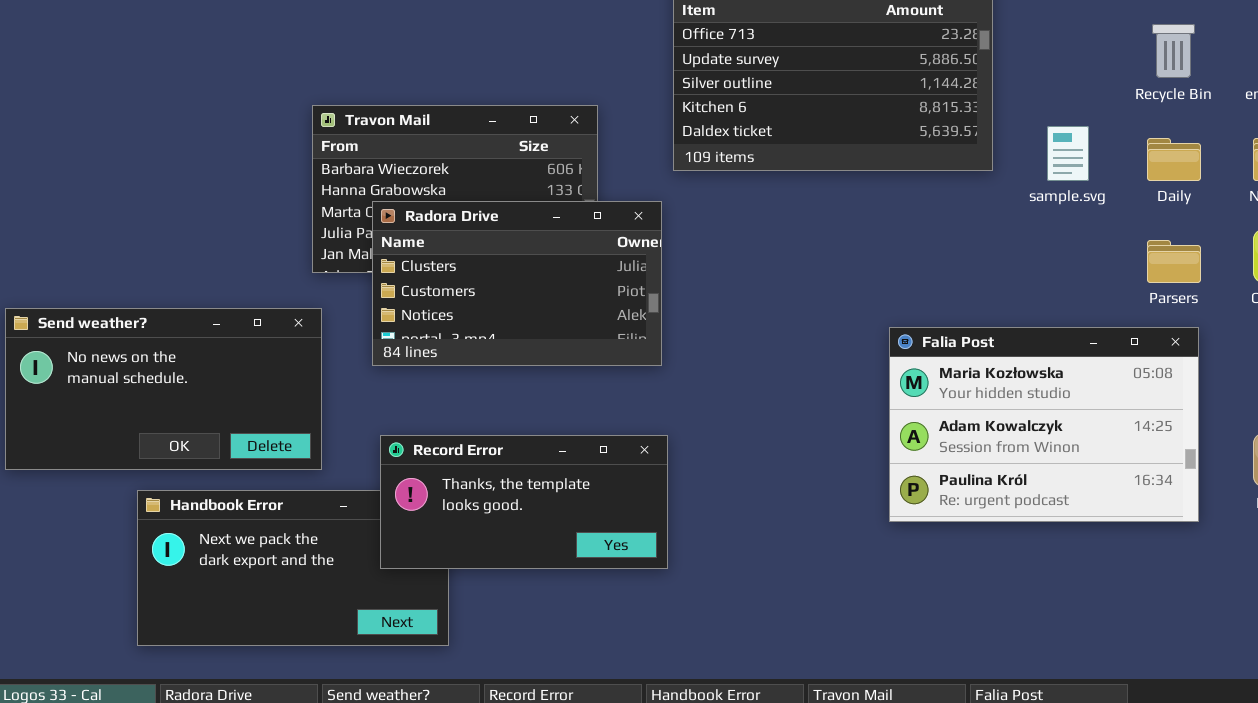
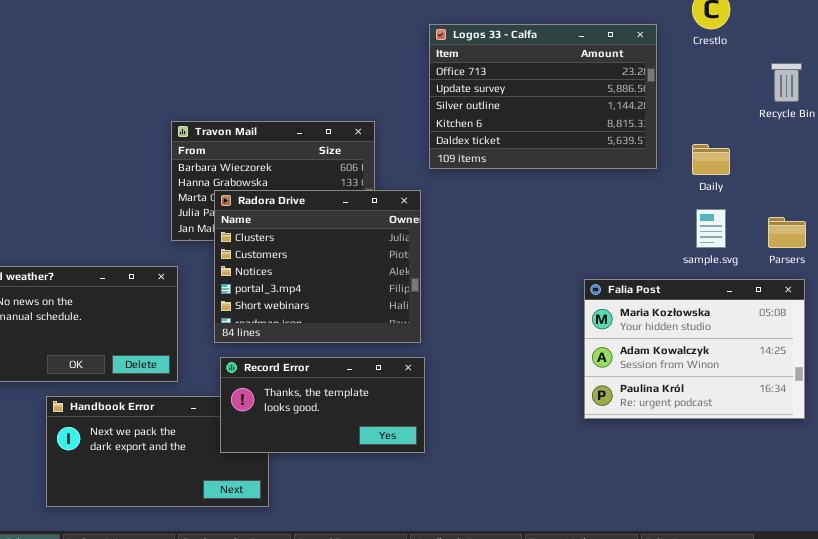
sample.svg: [1047,126,1089,181] -> [696,209,726,248], moved
Daily: [1147,138,1201,181] -> [692,144,730,175], moved
Radora Drive: [372,201,662,366] -> [214,190,421,343], resized

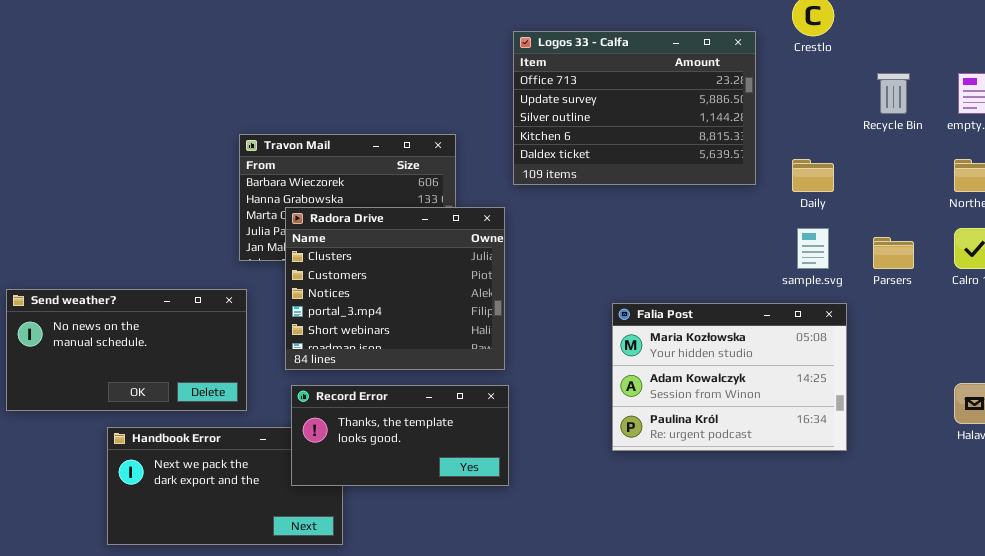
Falia Post: [584,279,805,419] -> [612,303,847,451], moved

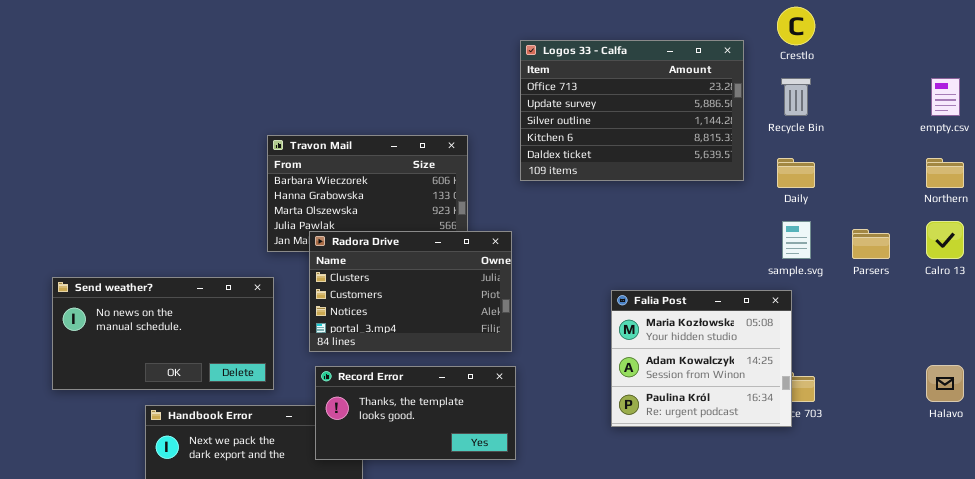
Recycle Bin: [877,73,910,114] -> [781,78,811,116], moved
Radora Drive: [285,207,505,370] -> [309,231,512,352], resized
Falia Post: [612,303,847,451] -> [611,290,792,427], resized

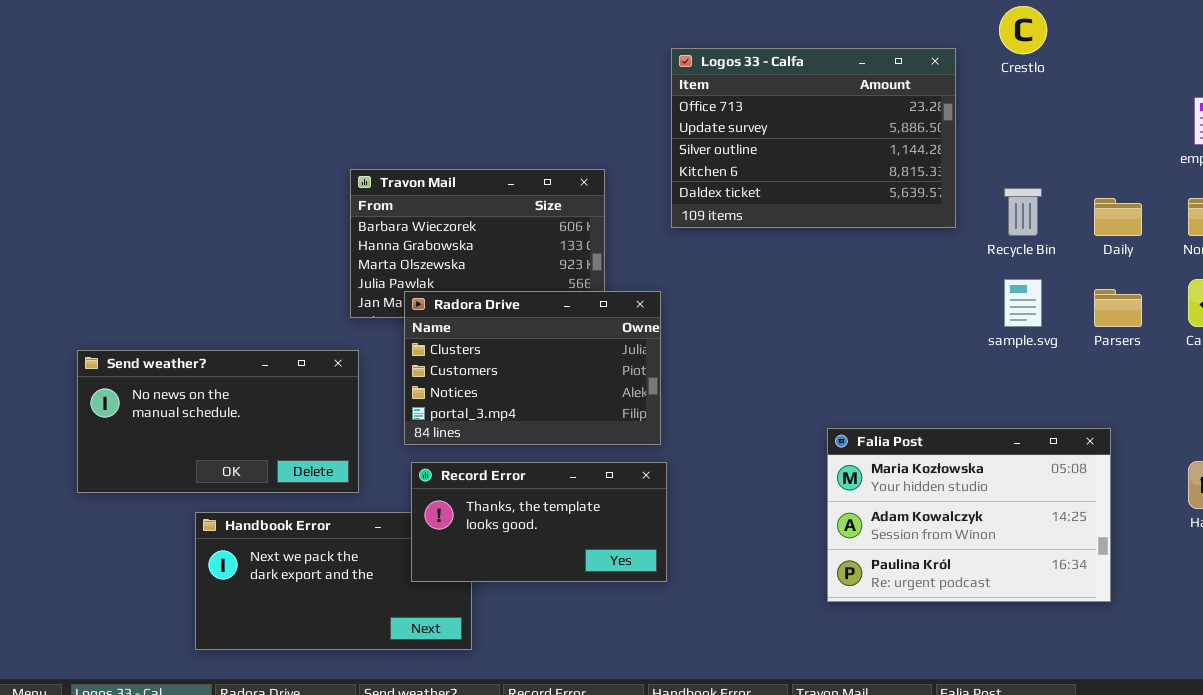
Recycle Bin: [781,78,811,116] -> [1004,188,1042,236], moved
Daily: [777,158,815,188] -> [1094,198,1142,236], moved
Falia Post: [611,290,792,427] -> [827,428,1111,602], moved, resized

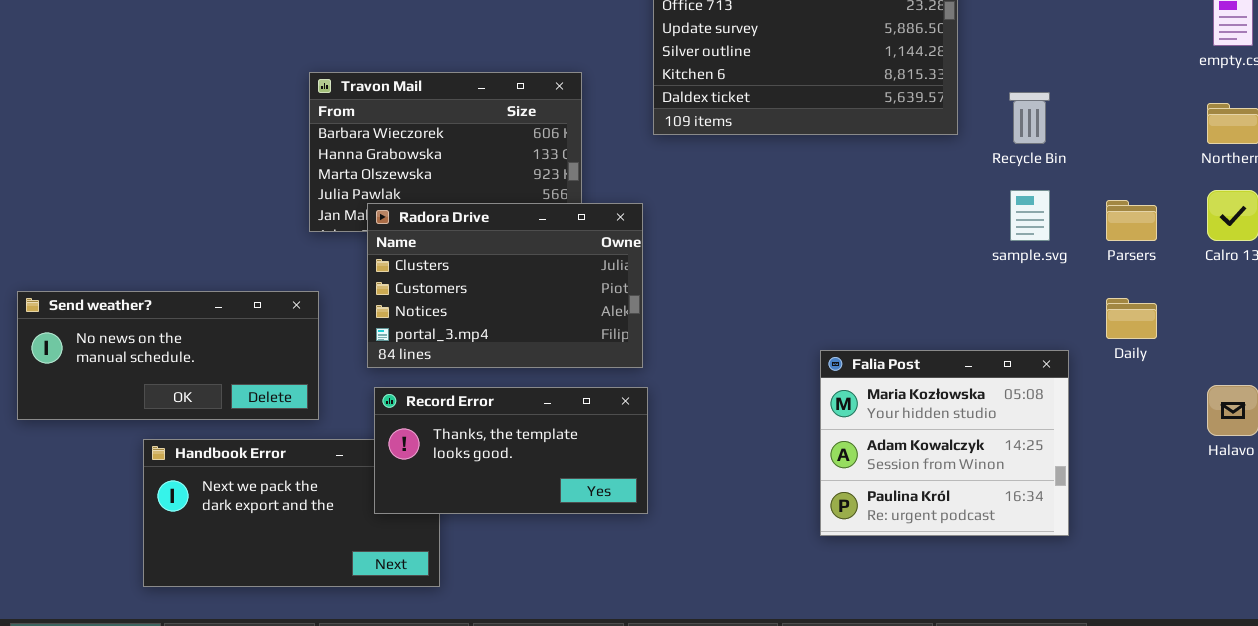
Daily: [1094,198,1142,236] -> [1106,298,1157,339], moved
Send weather?: [77,350,359,493] -> [17,291,319,420], resized
Falia Post: [827,428,1111,602] -> [820,350,1069,536], resized

